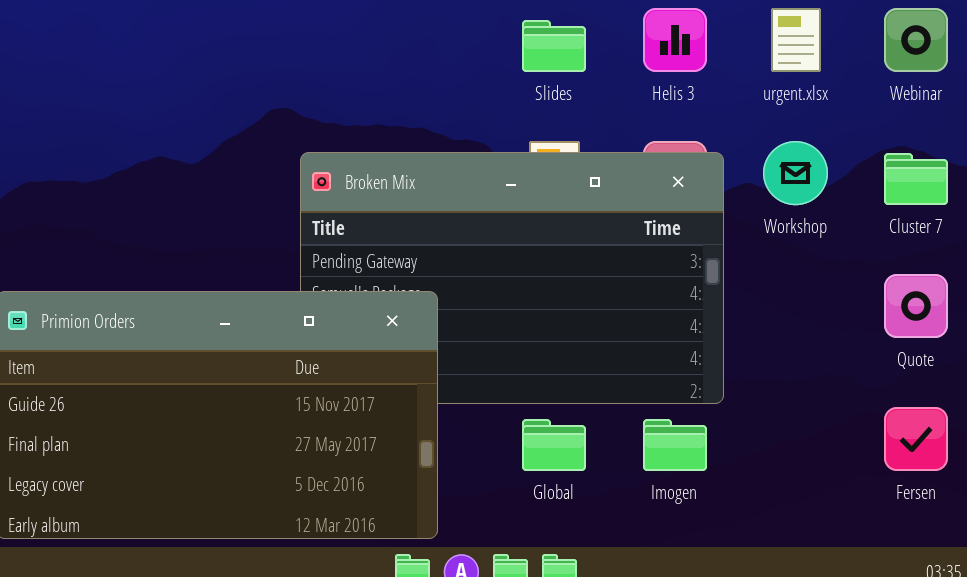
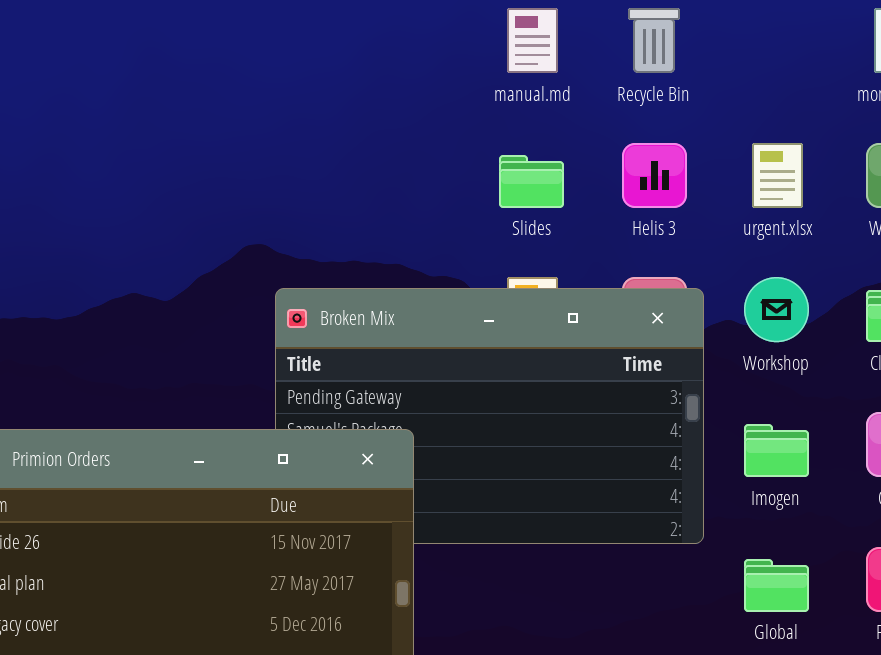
Global: [522,419,586,471] -> [744,559,809,612], moved
Imogen: [643,419,707,471] -> [744,424,809,477], moved

